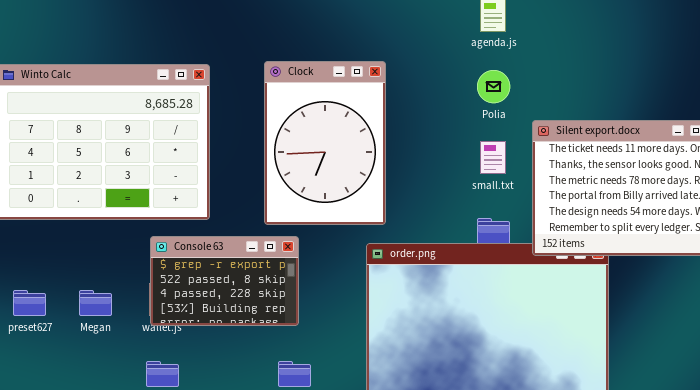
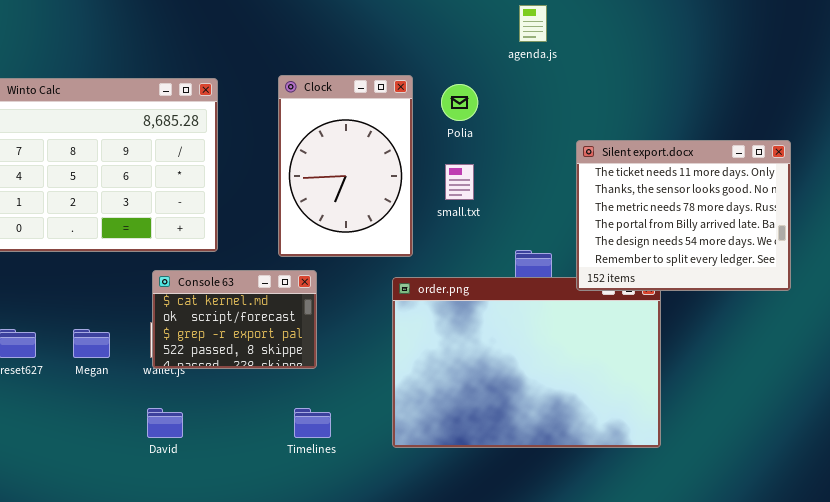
Polia: [477,70,510,103] -> [441,84,478,121], moved
small.txt: [480,141,506,174] -> [445,164,474,200], moved
Console 63: [150,236,299,326] -> [152,270,317,369], scrolled up 2 rows

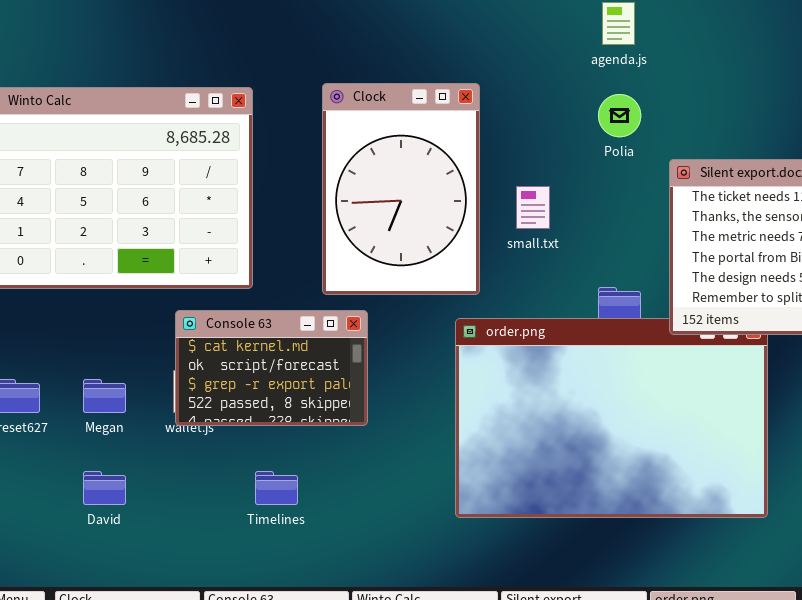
Polia: [441,84,478,121] -> [598,94,641,137], moved
David: [147,408,183,438] -> [83,471,126,505], moved
Timelines: [294,408,331,438] -> [255,471,298,505], moved

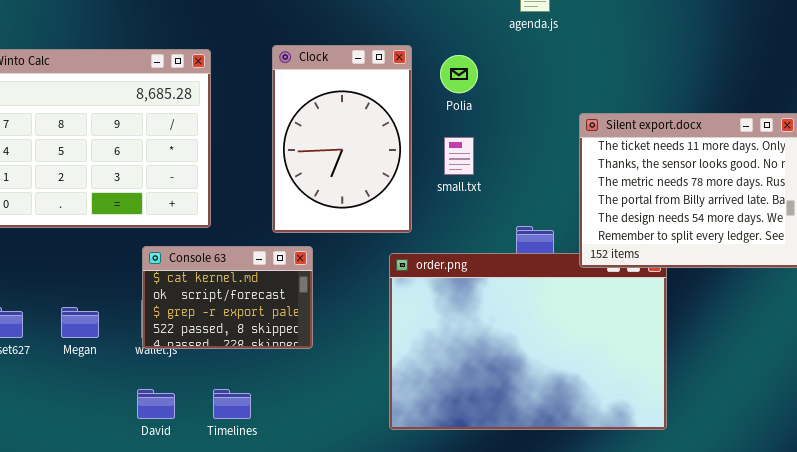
Polia: [598,94,641,137] -> [440,55,478,93], moved
David: [83,471,126,505] -> [137,389,175,419], moved

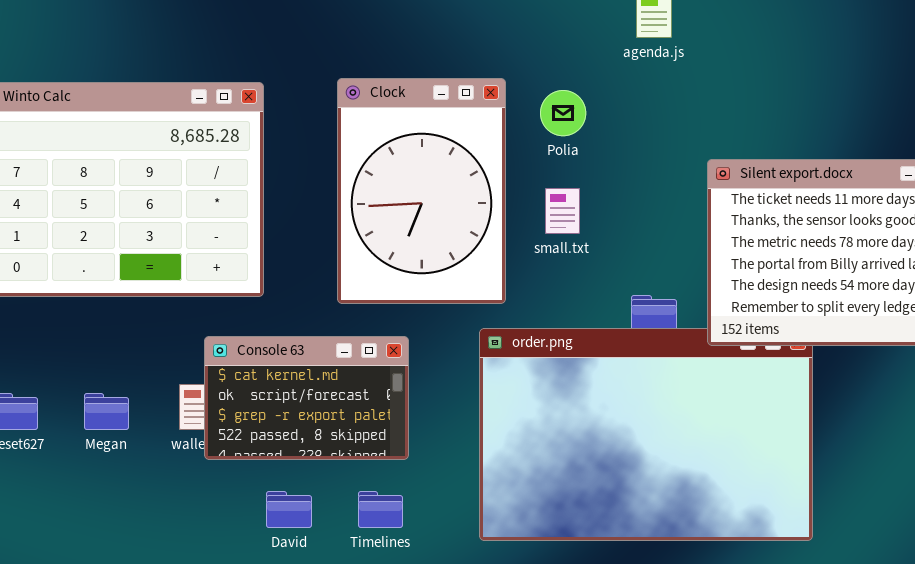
Console 63: [142,246,313,349] -> [204,336,409,460], moved
David: [137,389,175,419] -> [266,491,312,528], moved
Timelines: [213,389,251,419] -> [358,491,403,528], moved

